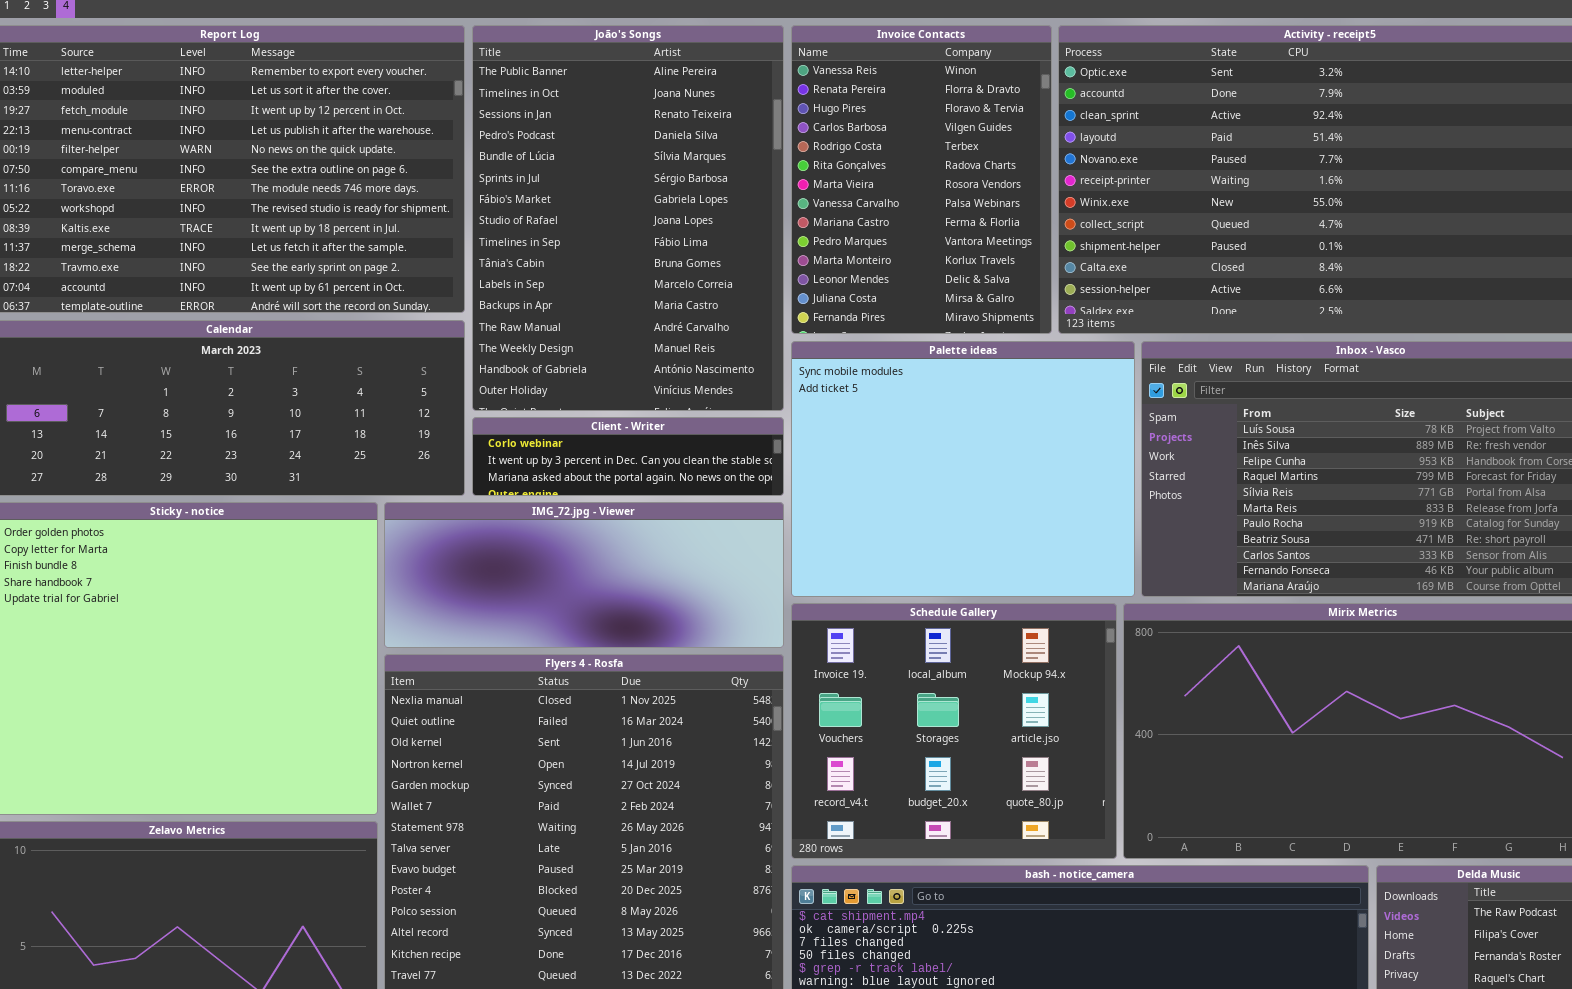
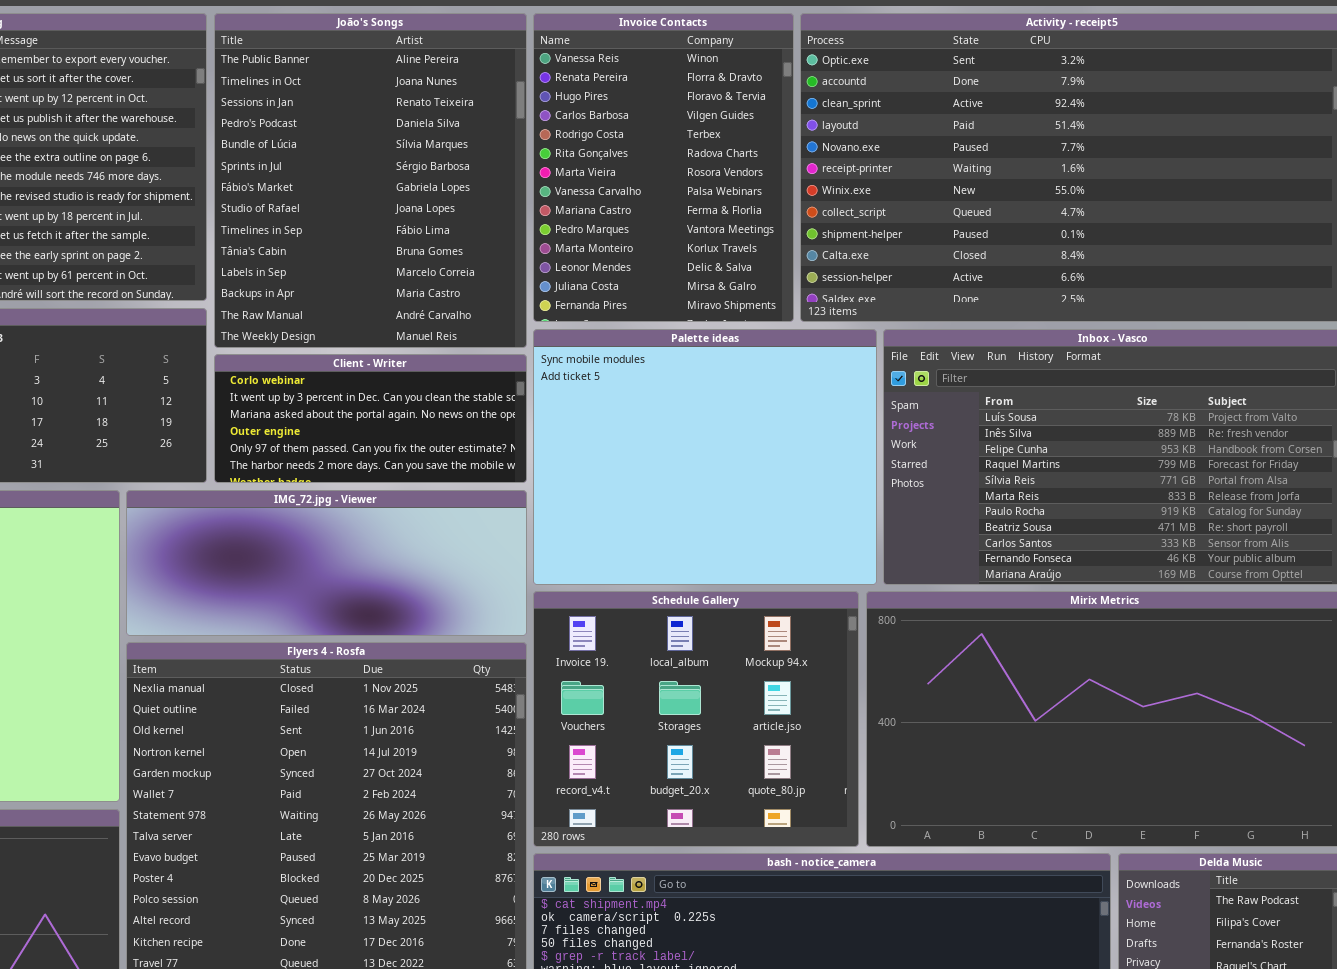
João's Songs: [472,25,784,411] -> [214,13,527,348], resized
Client - Writer: [472,417,784,496] -> [214,354,527,483], resized

